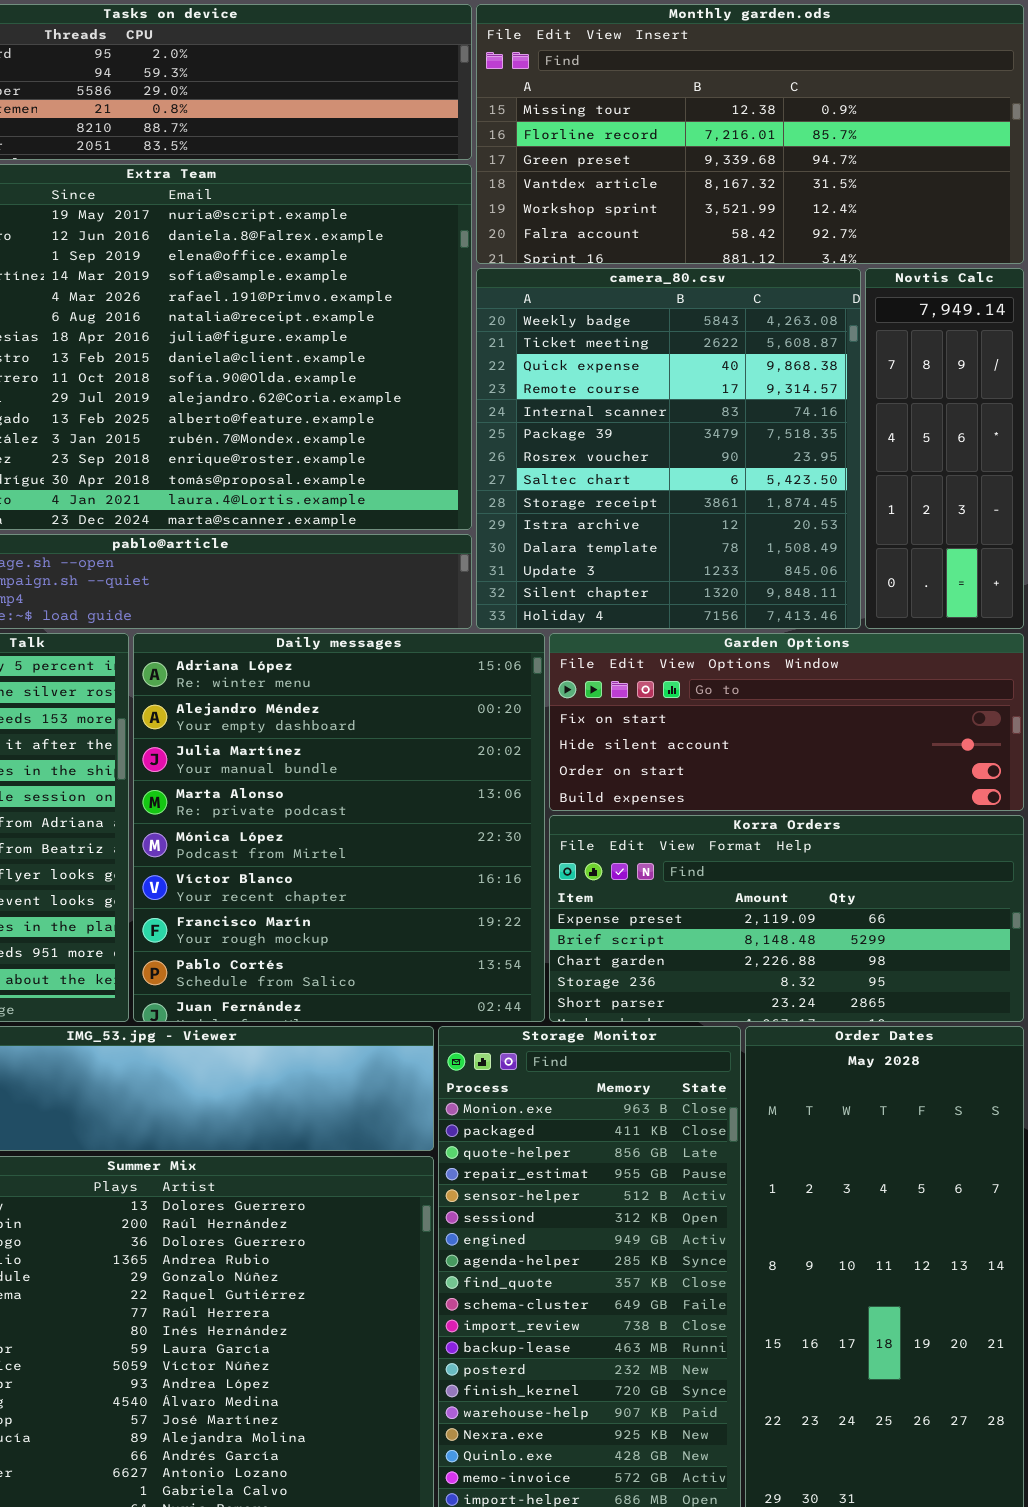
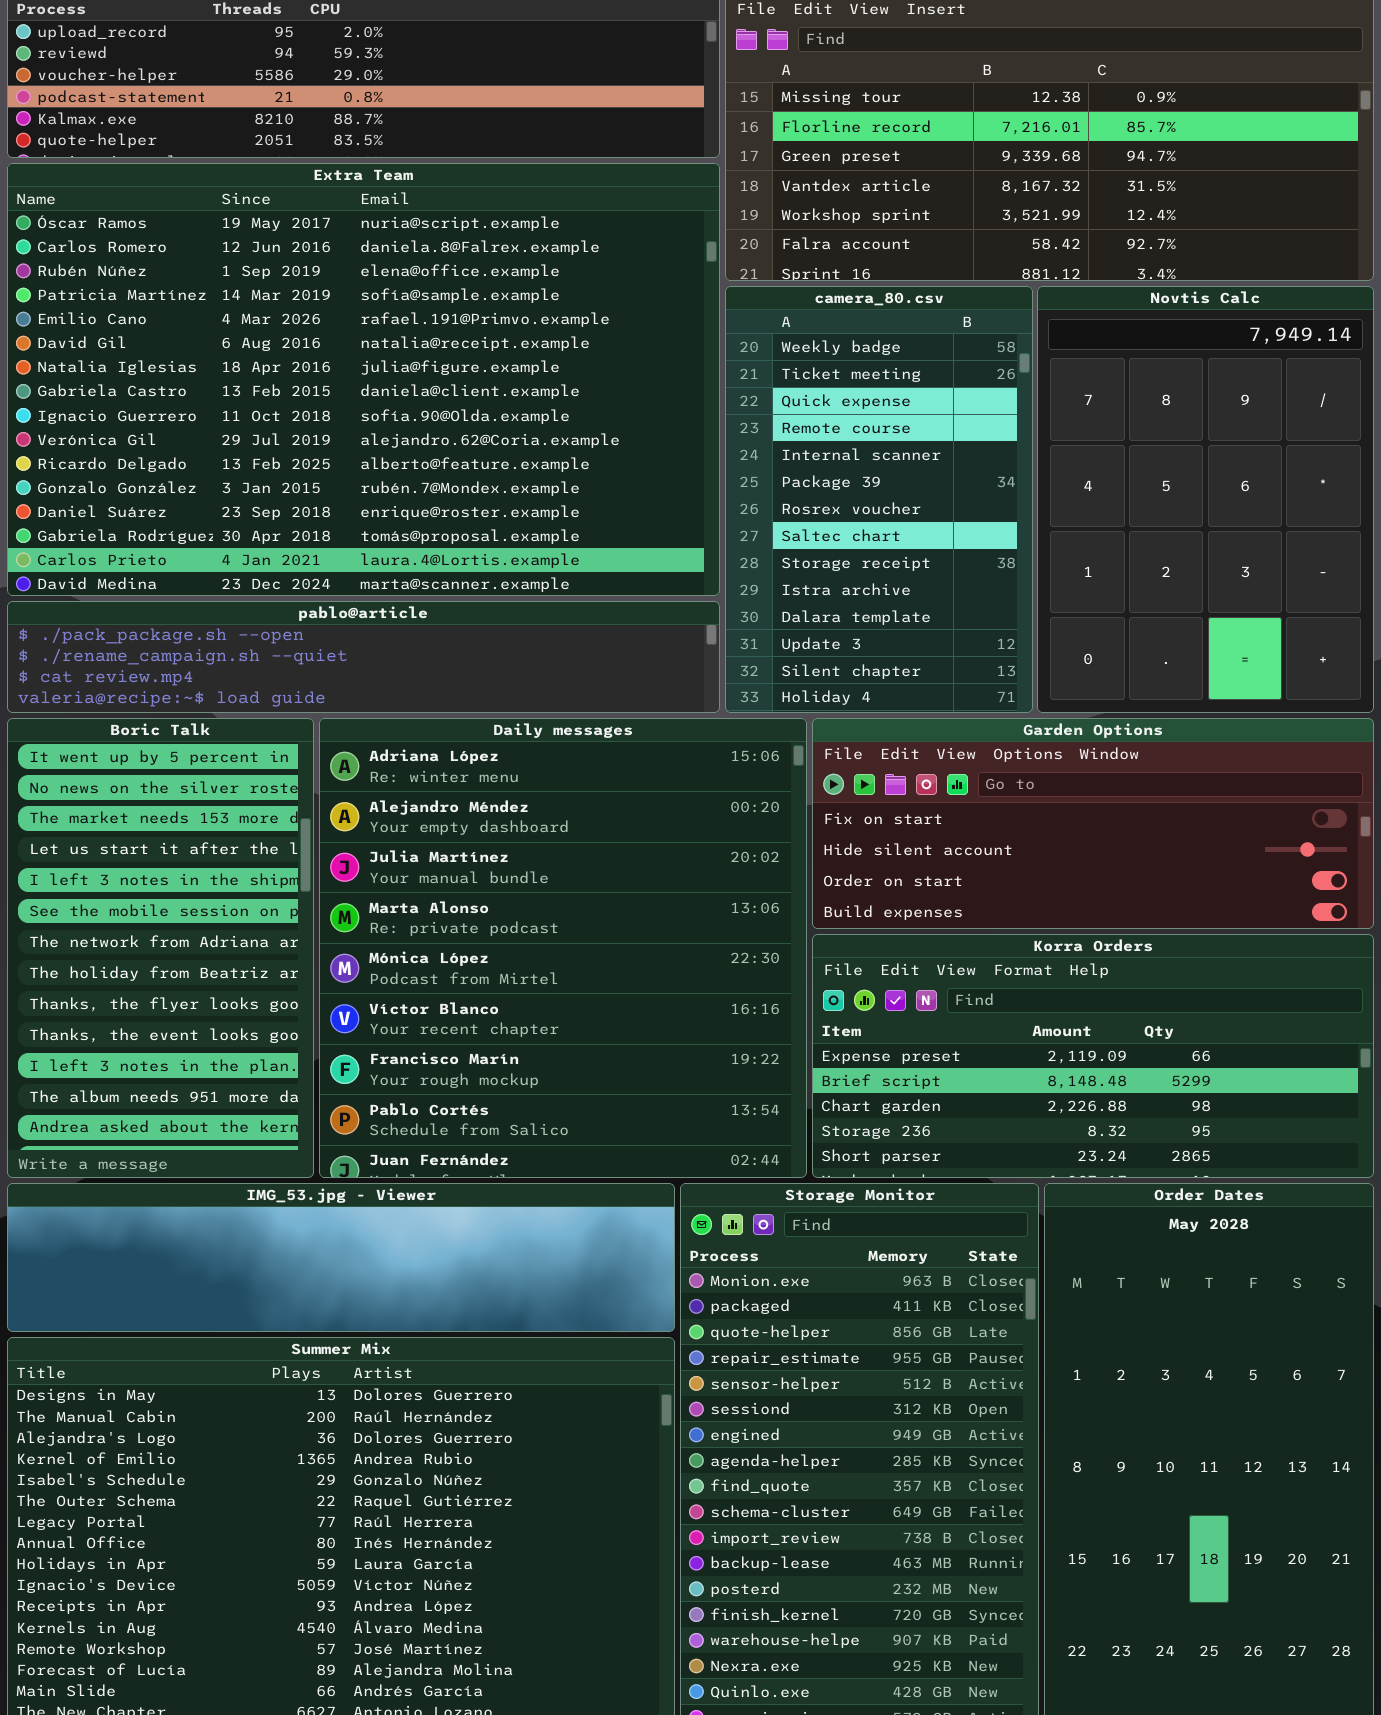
camera_80.csv: [476,268,861,629] -> [725,286,1033,713], resized
Novtis Calc: [865,268,1024,629] -> [1037,286,1374,713], resized

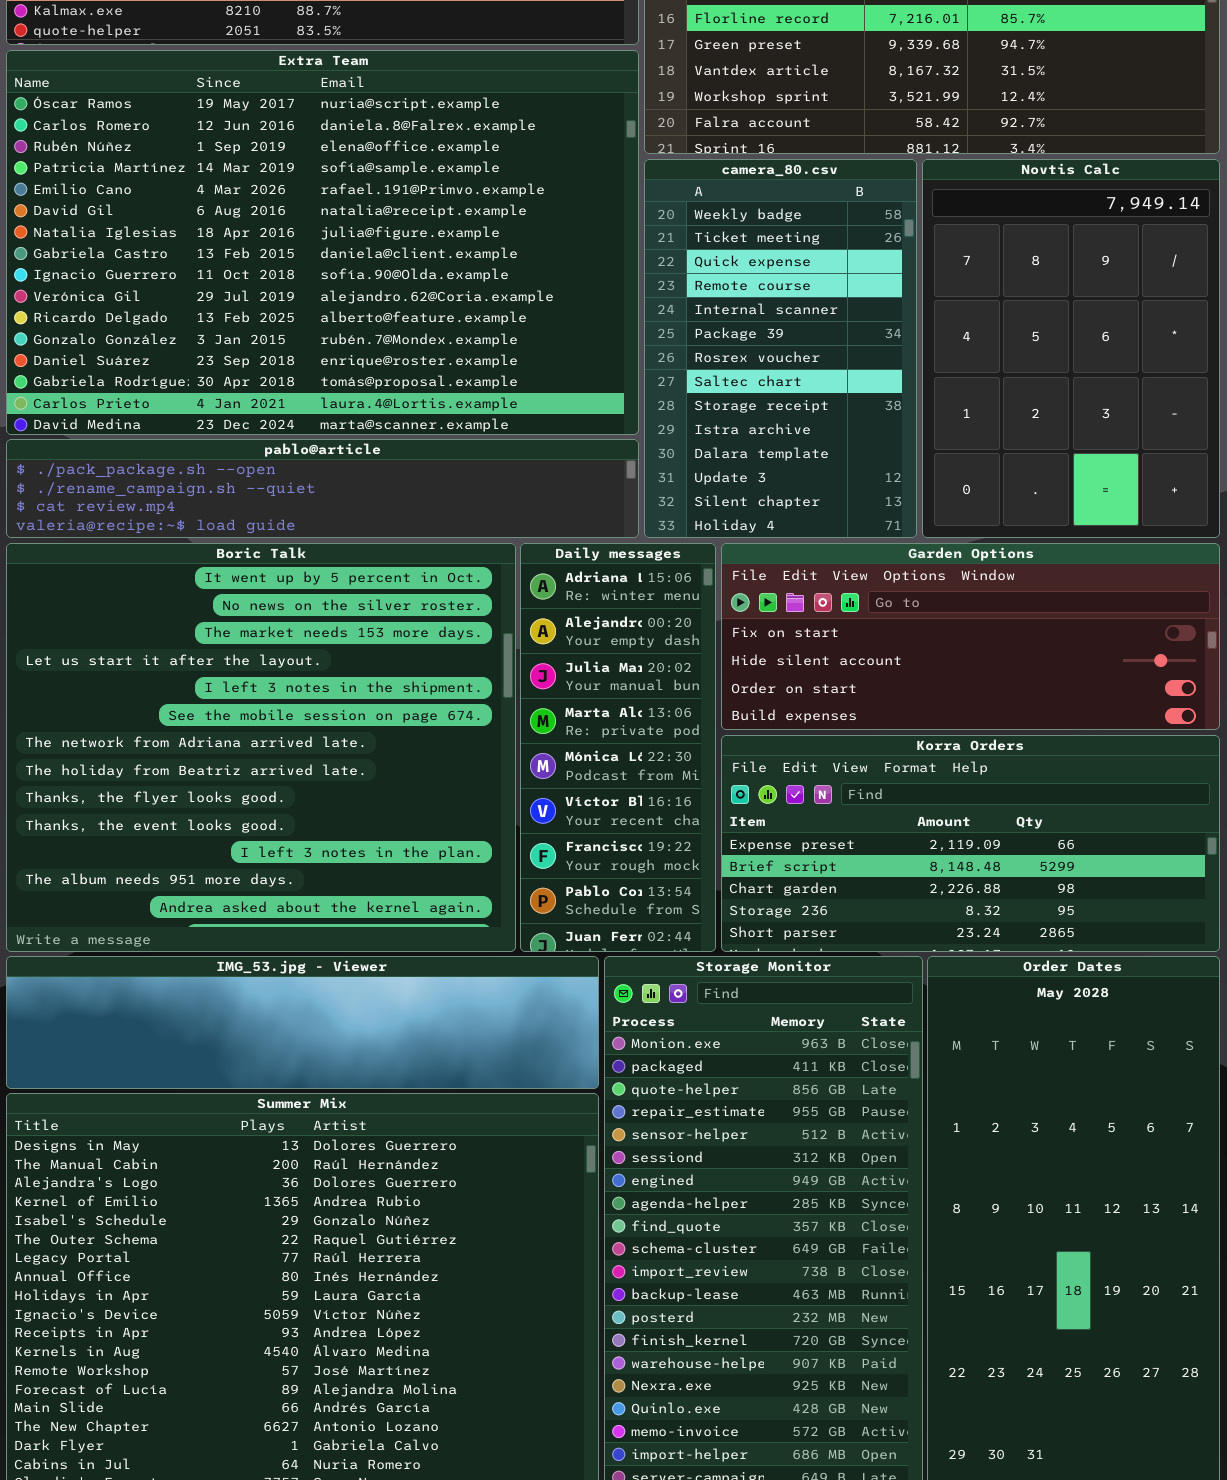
Boric Talk: [7,718,314,1178] -> [6,543,516,952], resized
Daily messages: [319,718,807,1178] -> [520,543,716,952], resized

